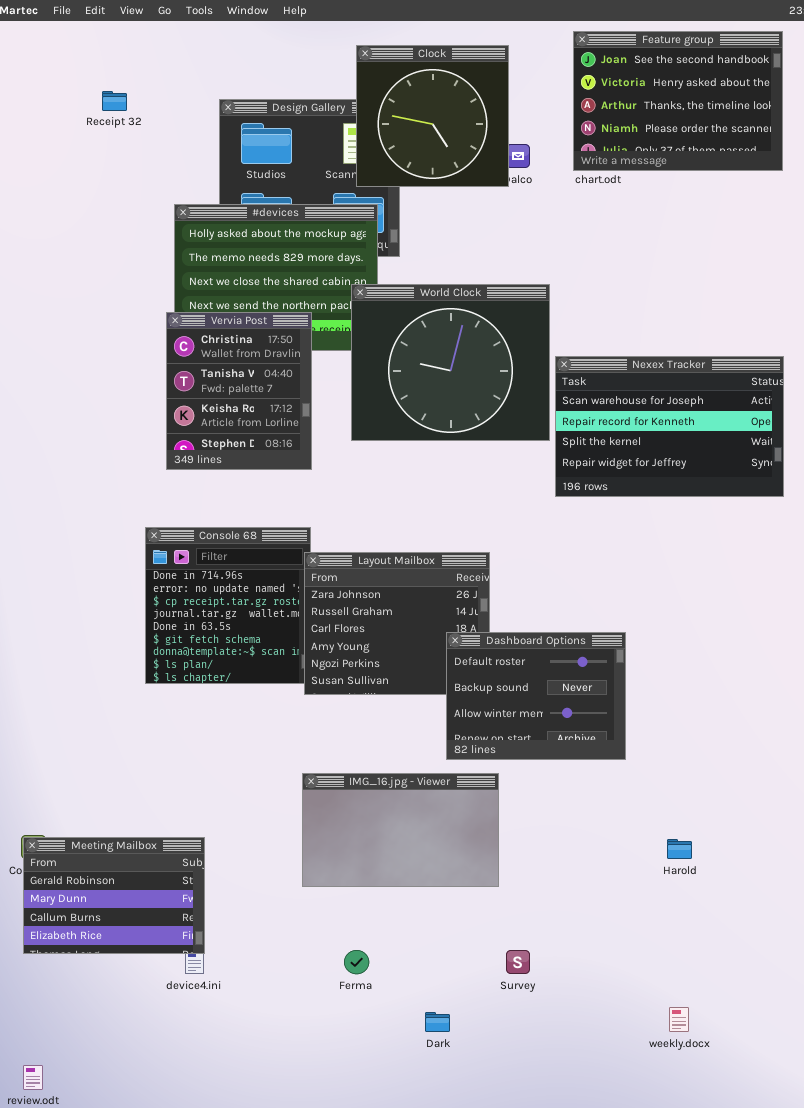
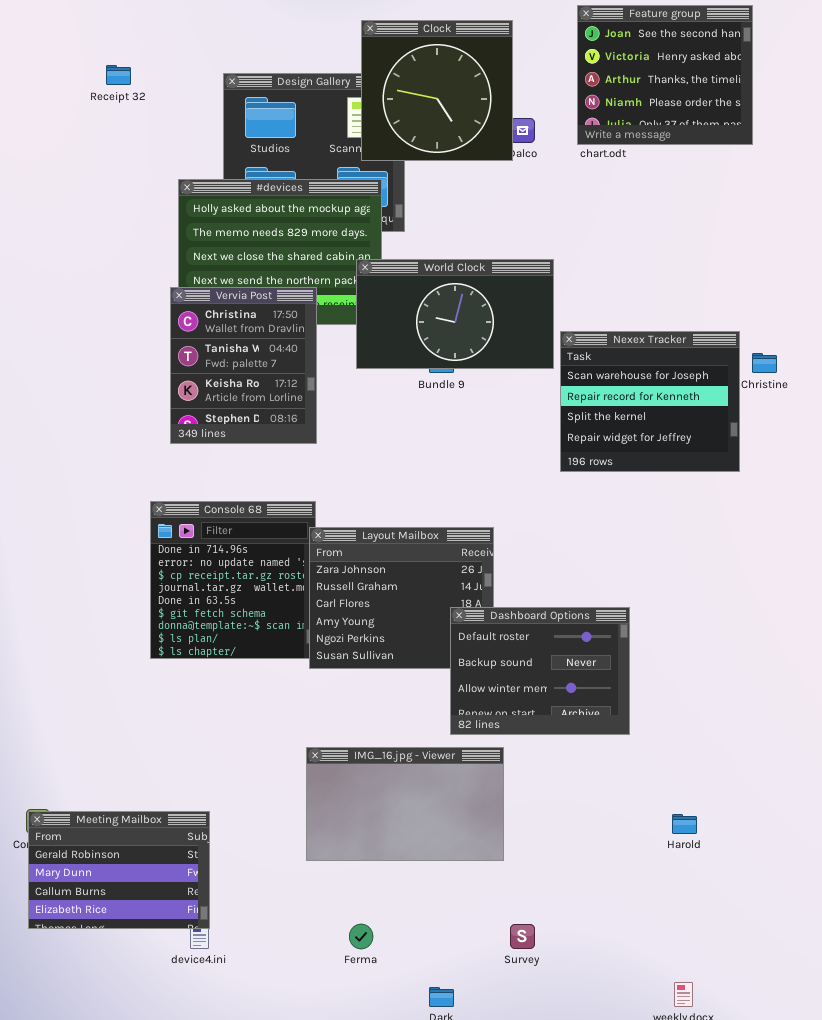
Feature group: [573,31,783,171] -> [577,5,753,145], resized
World Clock: [351,284,550,441] -> [356,259,554,369], resized
Nexex Tracker: [555,356,784,497] -> [560,331,740,472], resized

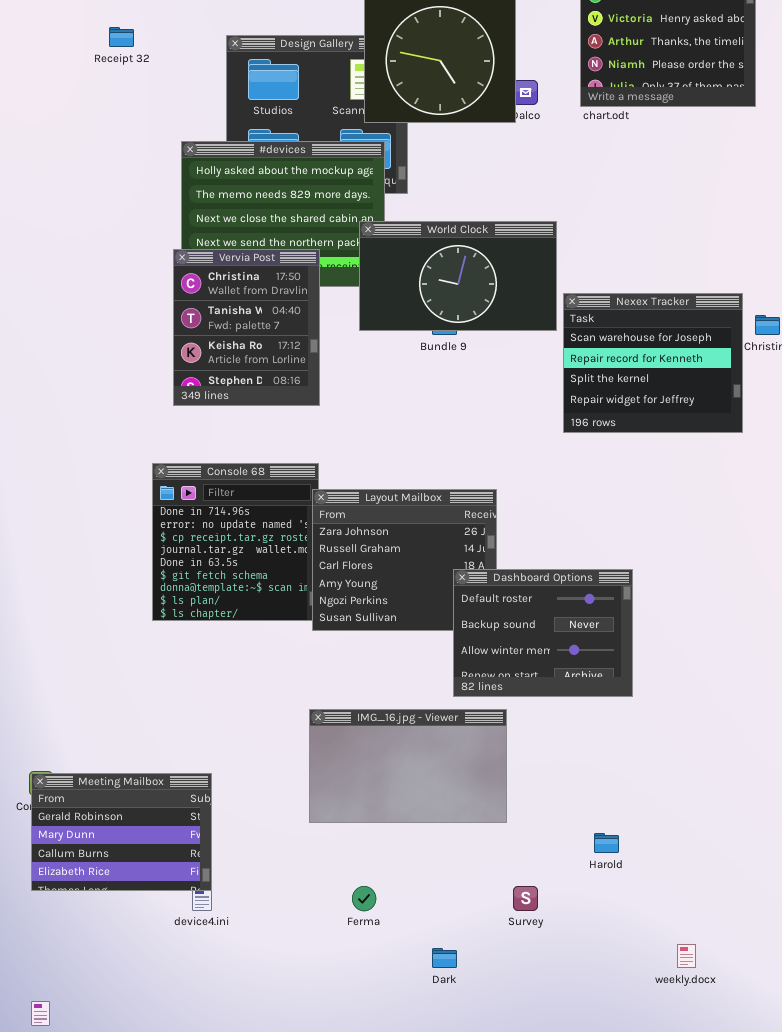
Harold: [672,814,697,834] -> [594,833,619,853], moved

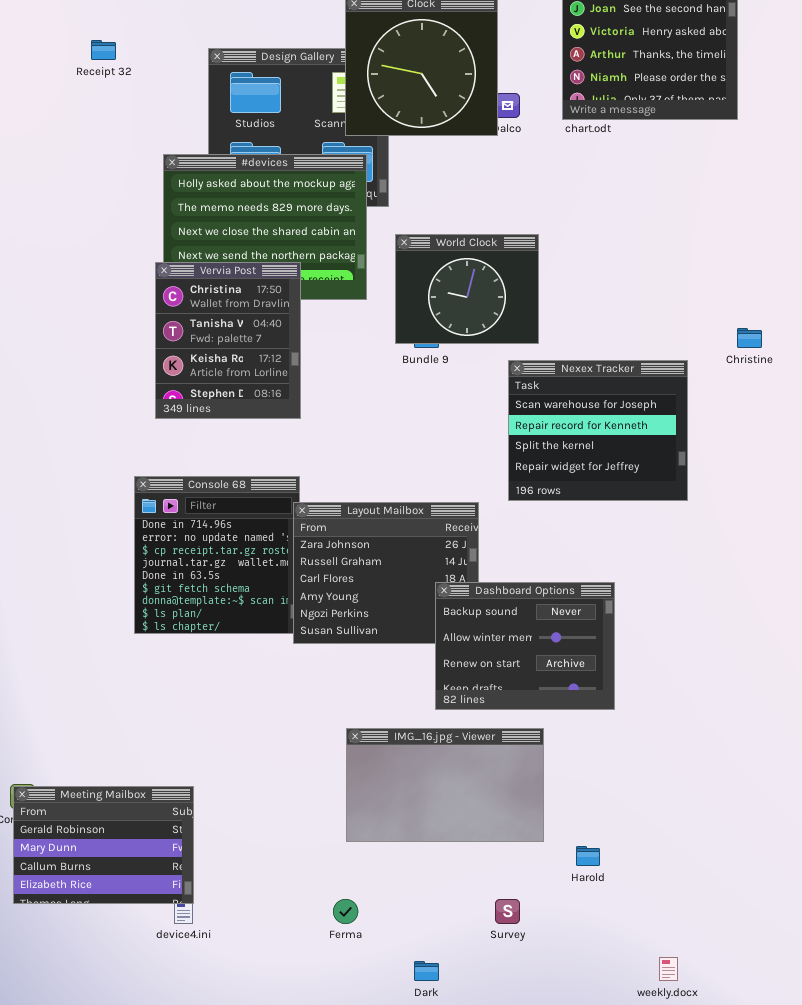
World Clock: [359,221,557,331] -> [395,234,539,344], resized
Nexex Tracker: [563,293,743,433] -> [508,360,688,501], moved
Dashboard Options: [453,569,633,697] -> [435,582,615,710], scrolled down 1 row
IMG_16.jpg - Viewer: [309,709,507,823] -> [346,728,544,842], moved

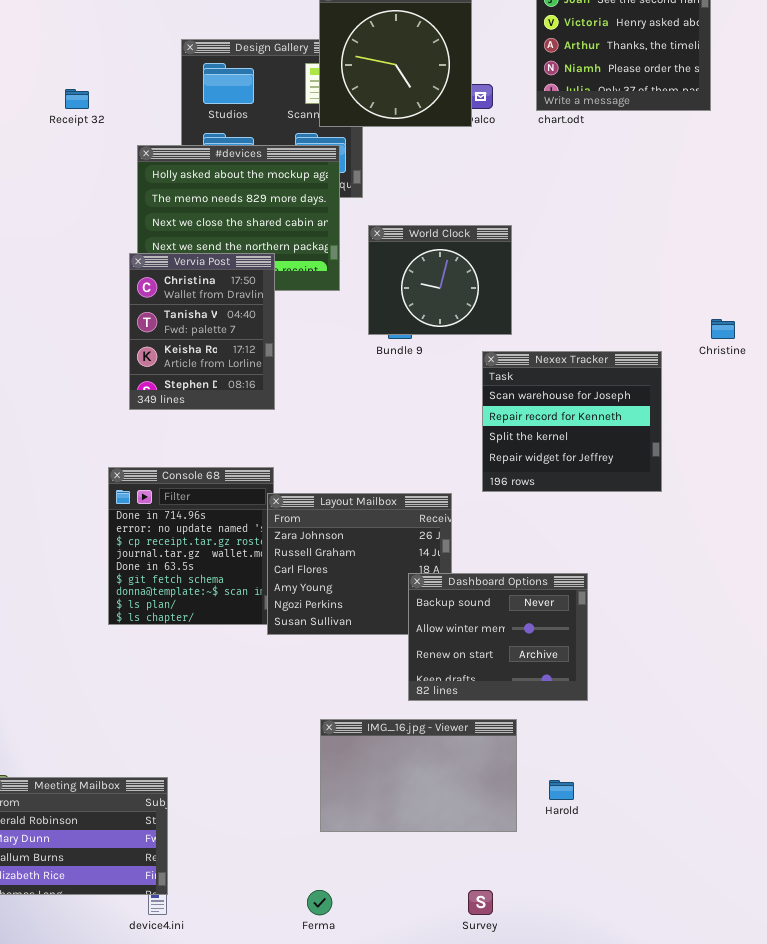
Receipt 32: [91,40,116,60] -> [65,89,89,109], moved
Harold: [576,846,600,866] -> [549,780,574,800], moved

